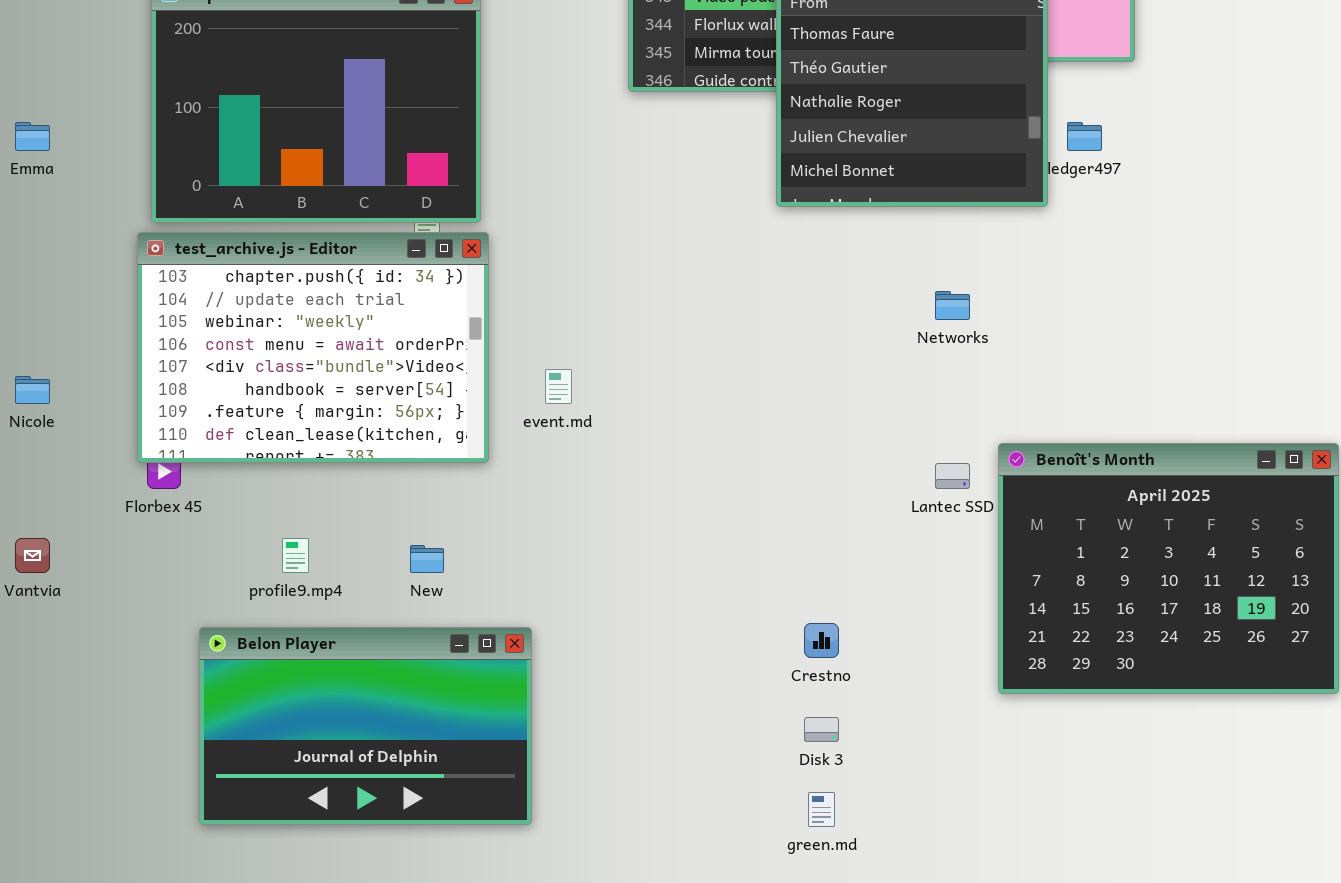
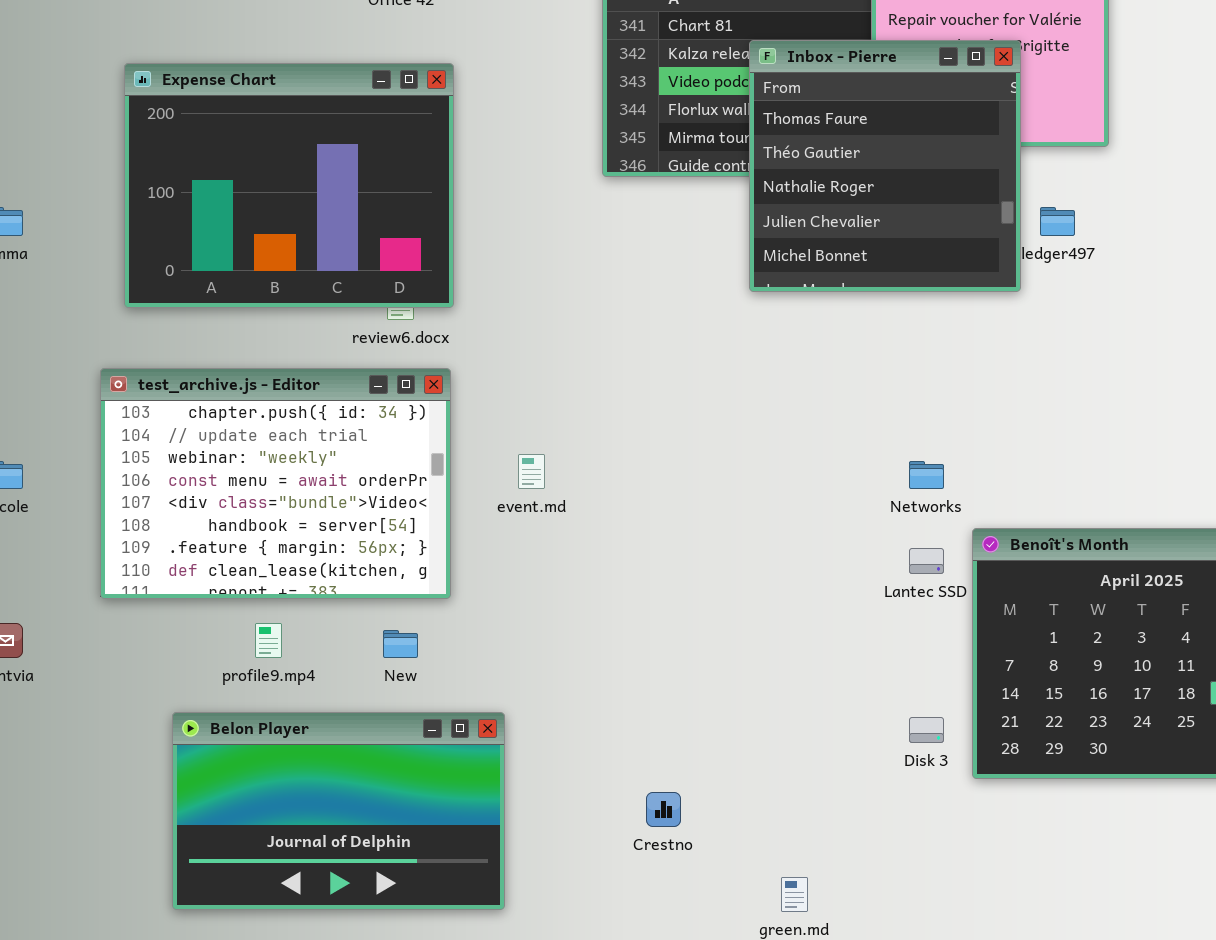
test_archive.js - Editor: [137,232,489,463] -> [100,368,451,599], moved
Networks: [935,291,970,320] -> [909,461,944,489], moved
Crestno: [804,623,839,658] -> [646,792,681,827], moved
Disk 3: [804,717,839,742] -> [909,717,944,743], moved

